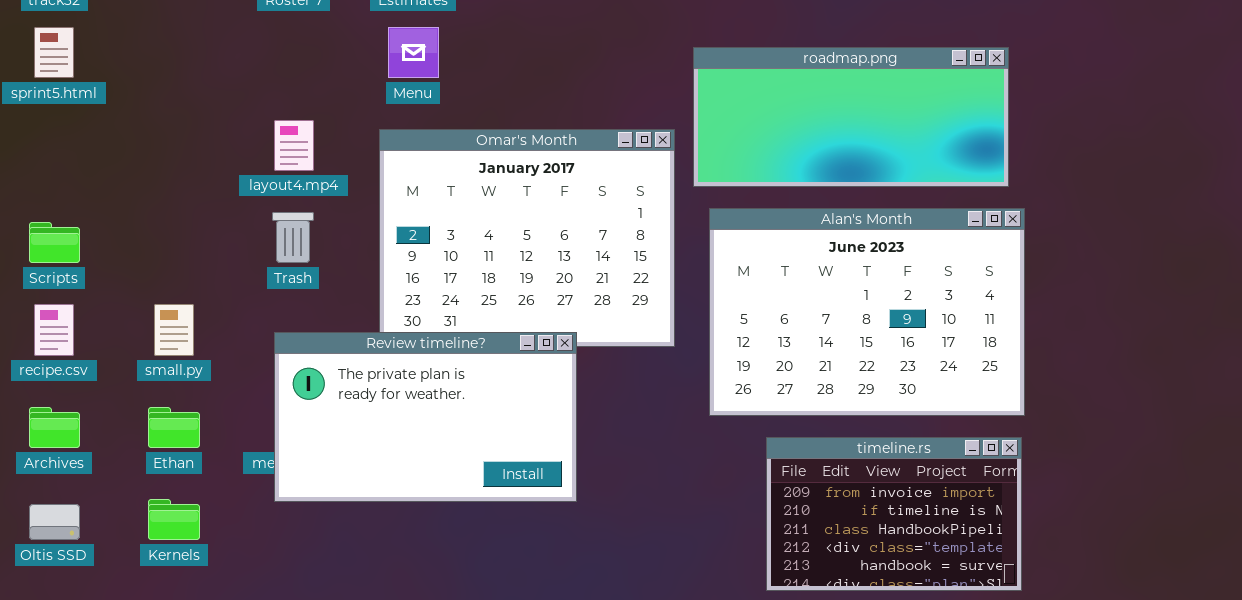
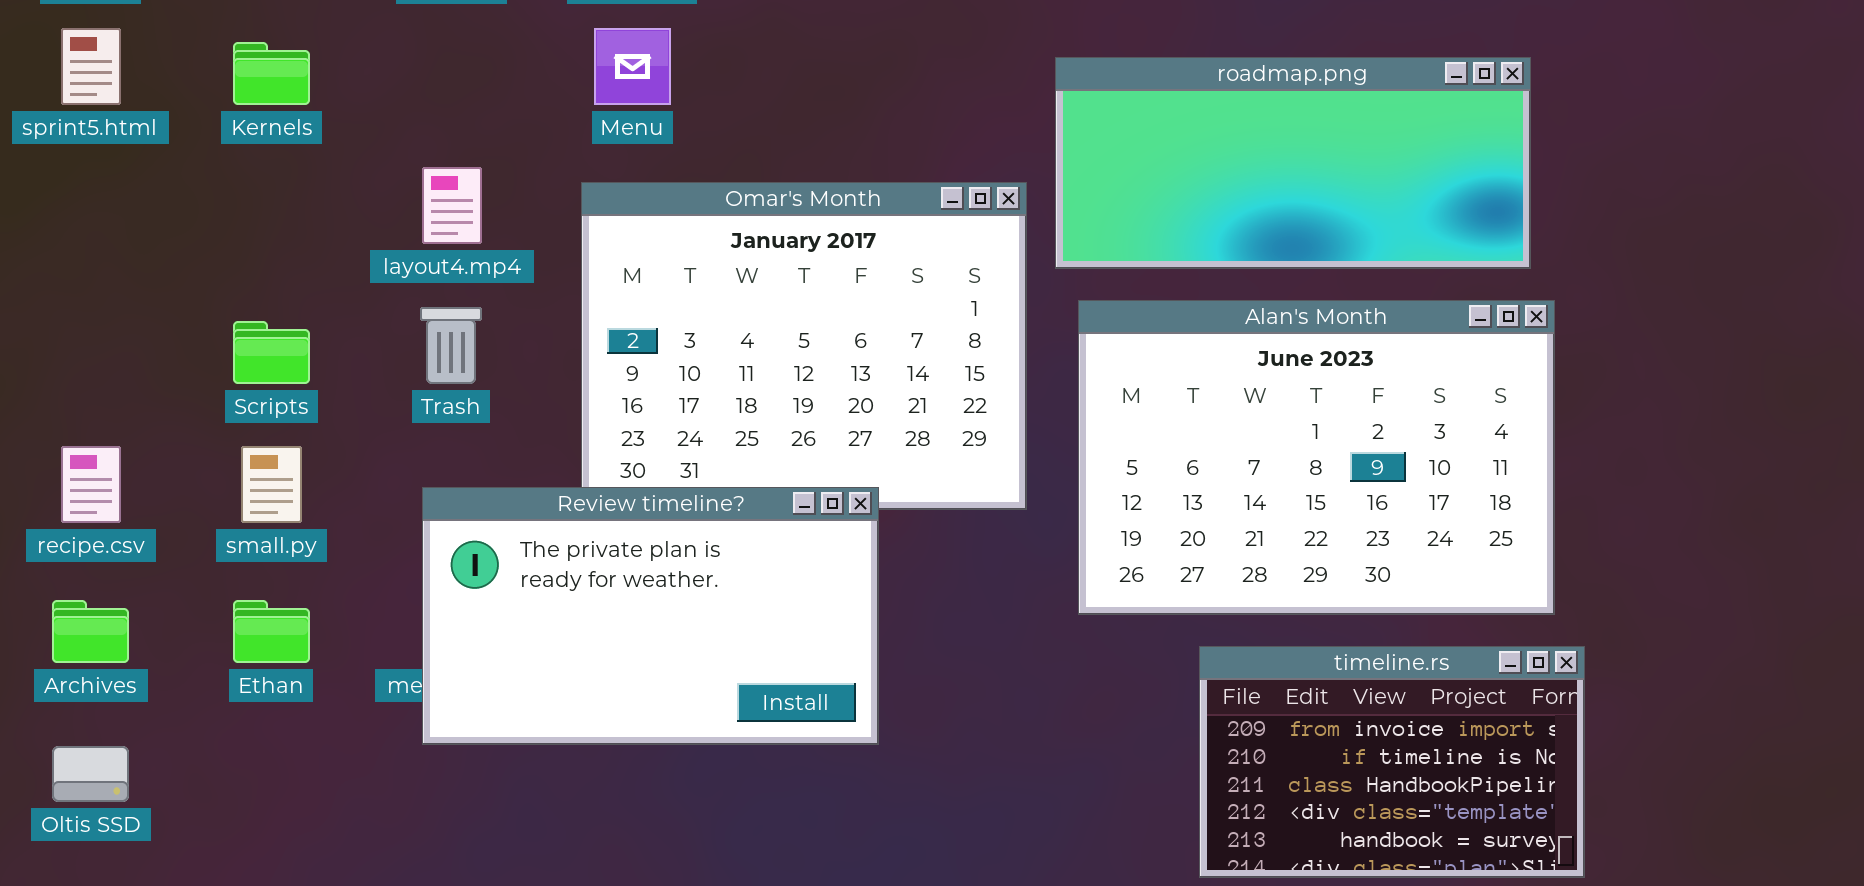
Scripts: [29,222,80,263] -> [233,321,310,384], moved
timeline.rs: [766,437,1022,591] -> [1199,646,1585,878], moved
Kernels: [148,499,200,540] -> [233,42,310,105], moved

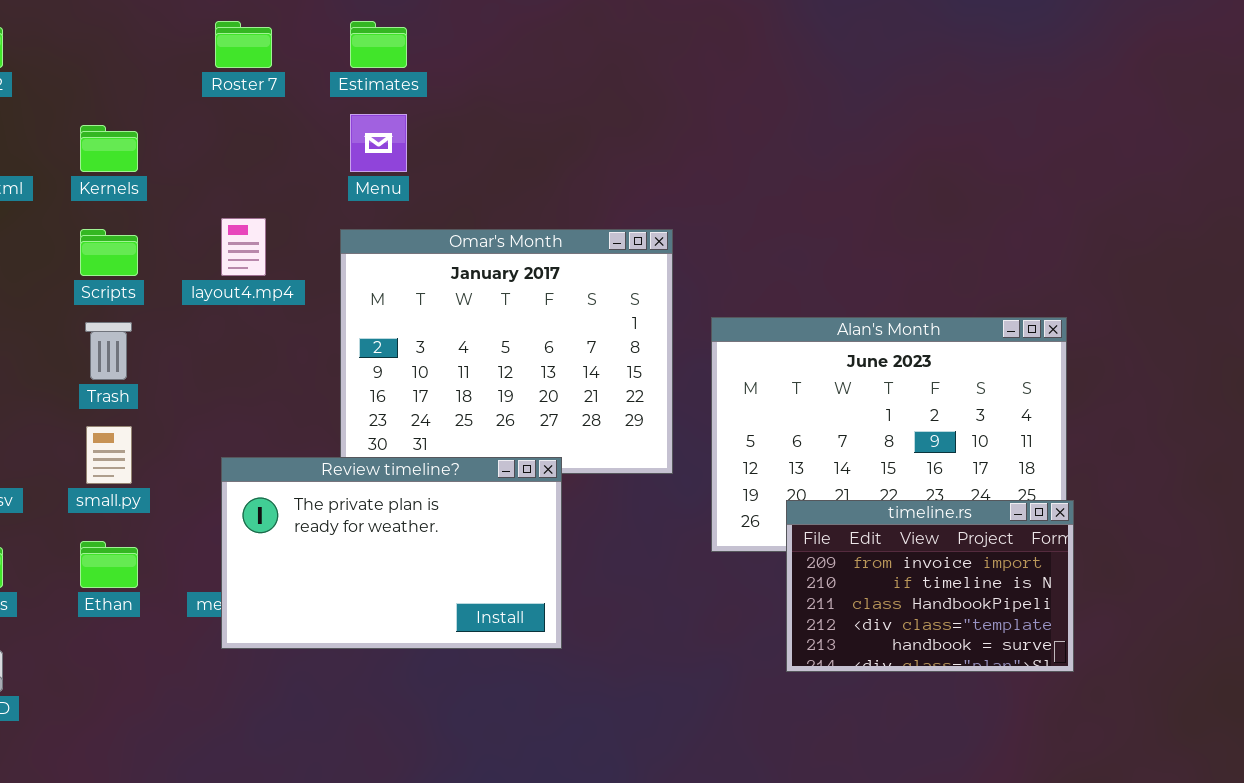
roadmap.png: [1055,57,1531,269] -> none, closed
Trash: [420,307,482,384] -> [85,322,132,380], moved
Scripts: [233,321,310,384] -> [80,229,138,276], moved
timeline.rs: [1199,646,1585,878] -> [786,500,1074,672], moved

